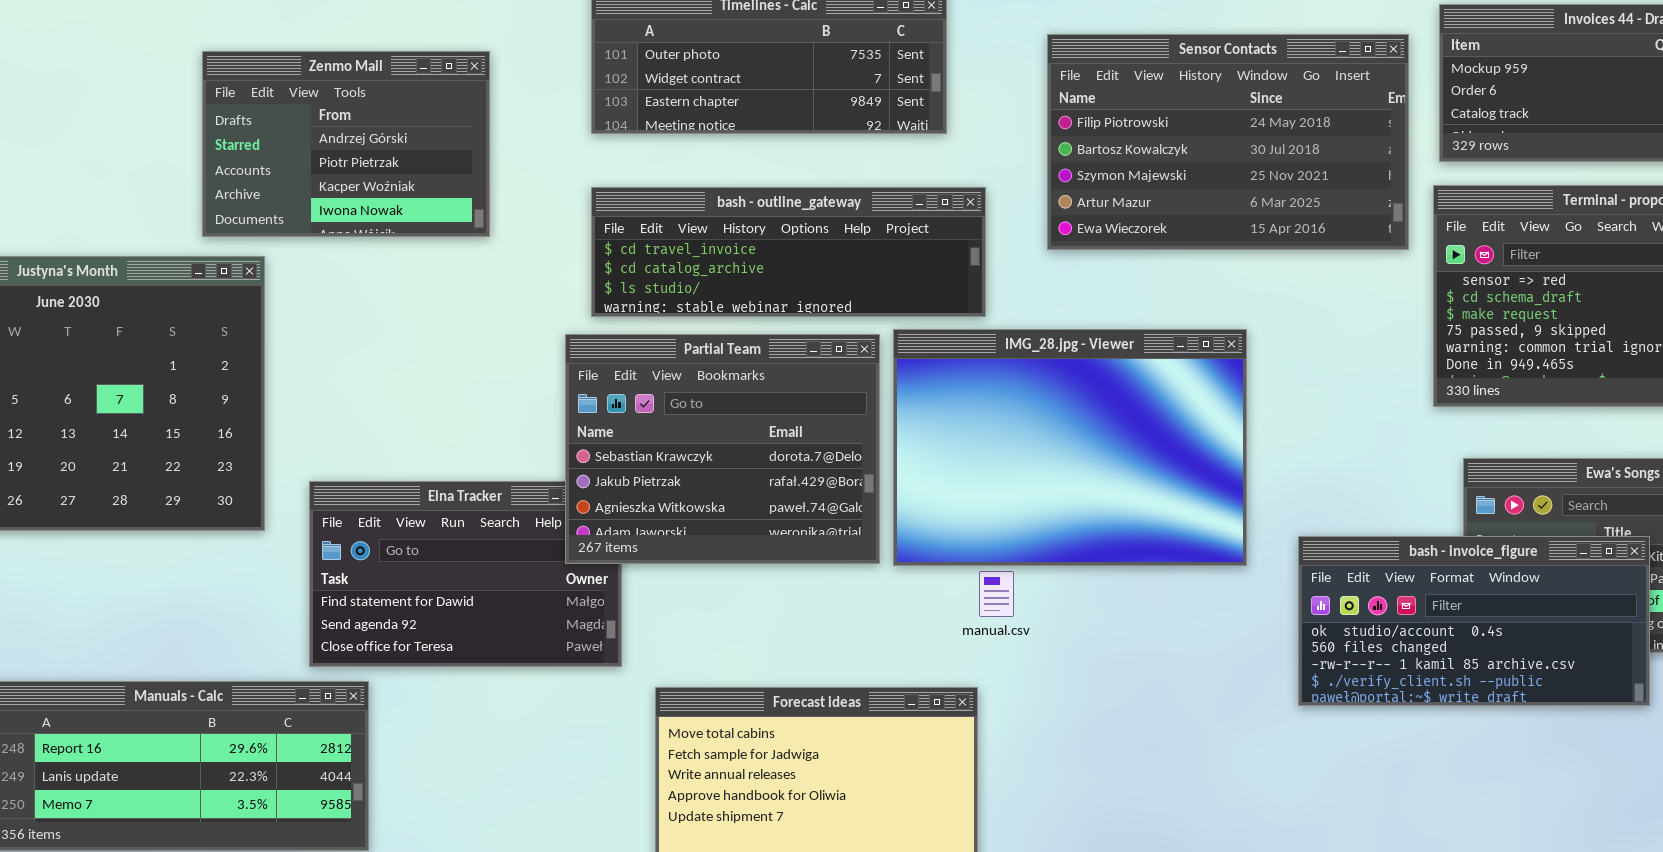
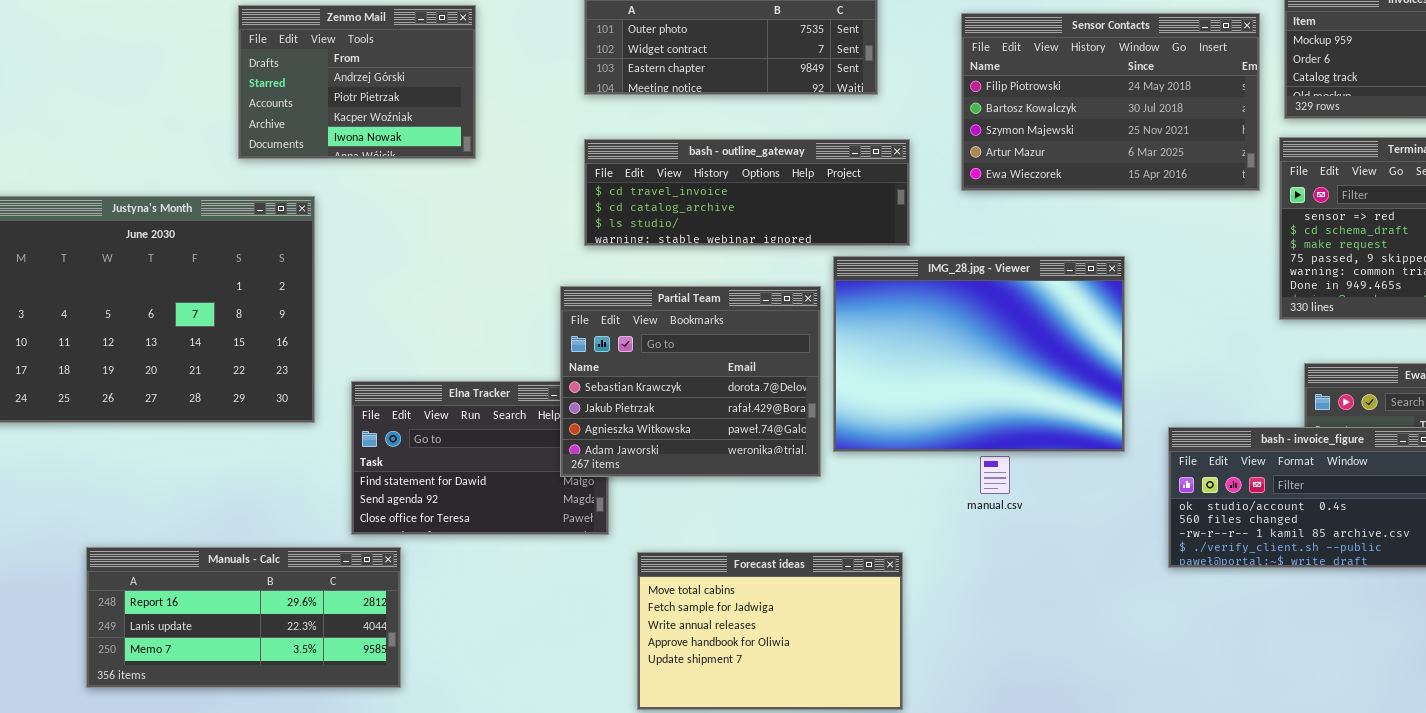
Zenmo Mail: [202,51,490,237] -> [238,5,476,159], moved
Partial Team: [565,334,880,564] -> [560,286,821,477], moved
manual.csv: [979,571,1014,617] -> [980,456,1010,494], moved

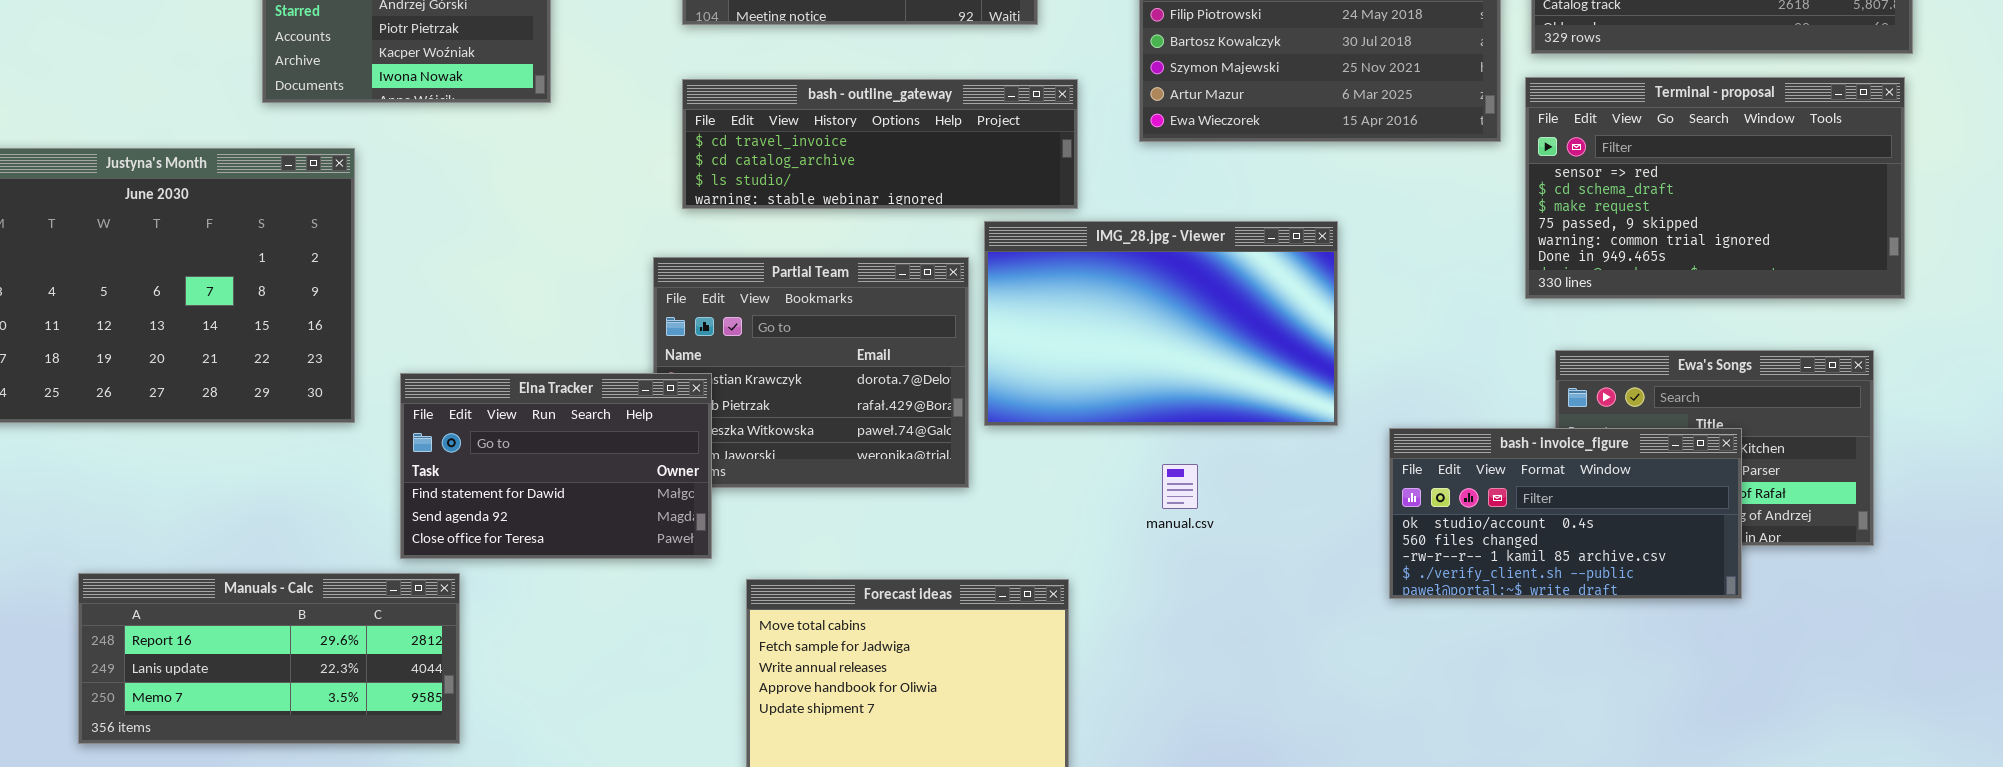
IMG_28.jpg - Viewer: [833,256,1125,452] -> [984,221,1338,426], resized
Elna Tracker: [351,381,609,535] -> [400,373,712,559], raised

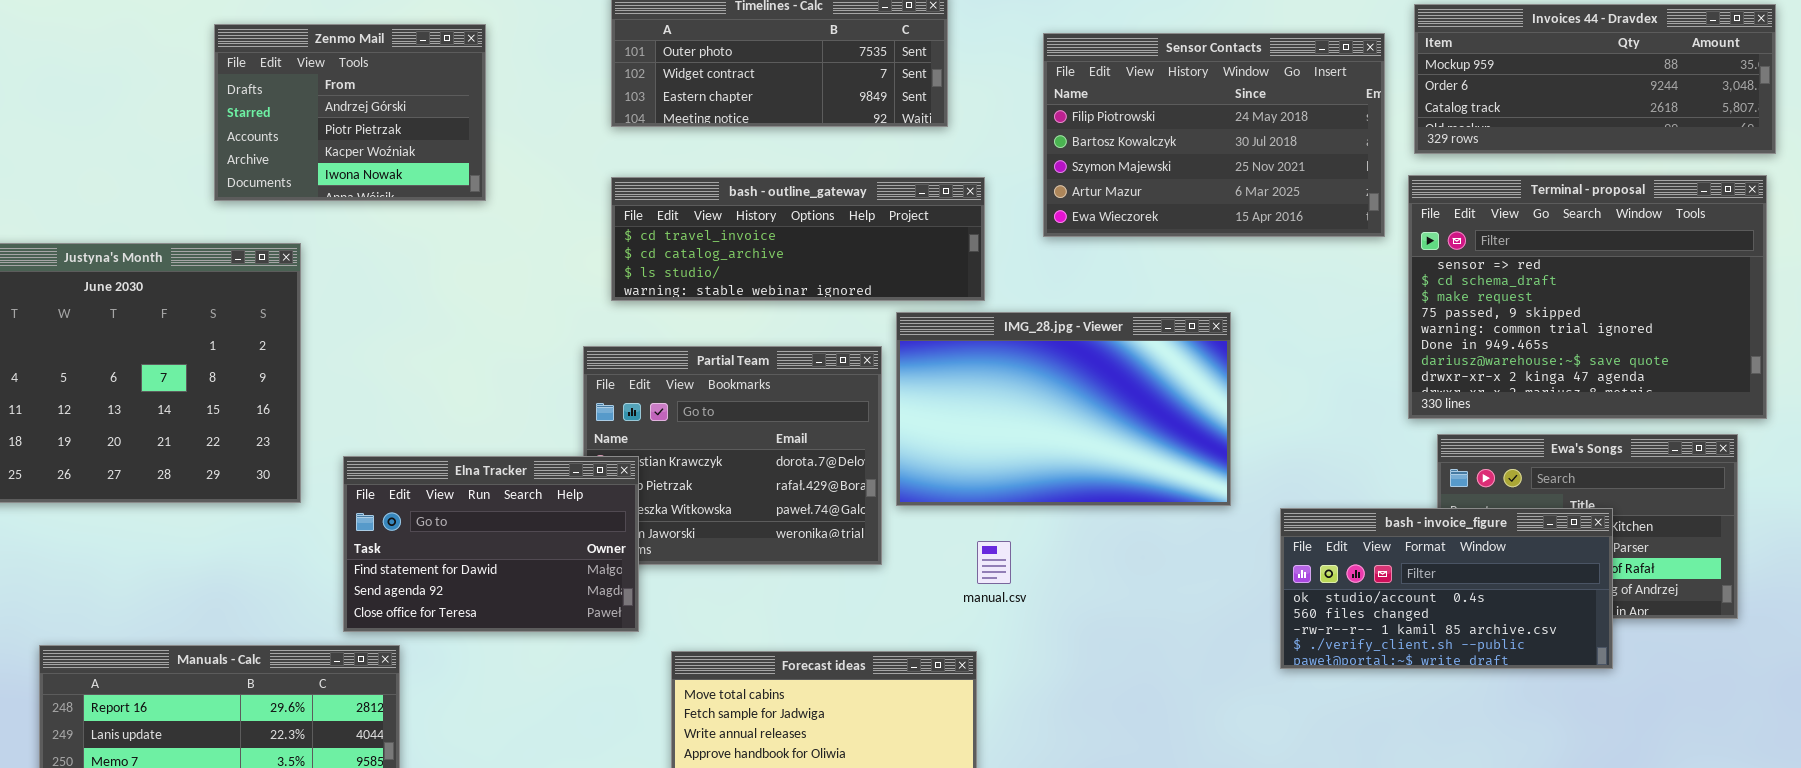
Terminal - proposal: [1525,77,1905,299] -> [1408,175,1767,419], resized
manual.csv: [1162,464,1198,509] -> [977,541,1011,584], moved

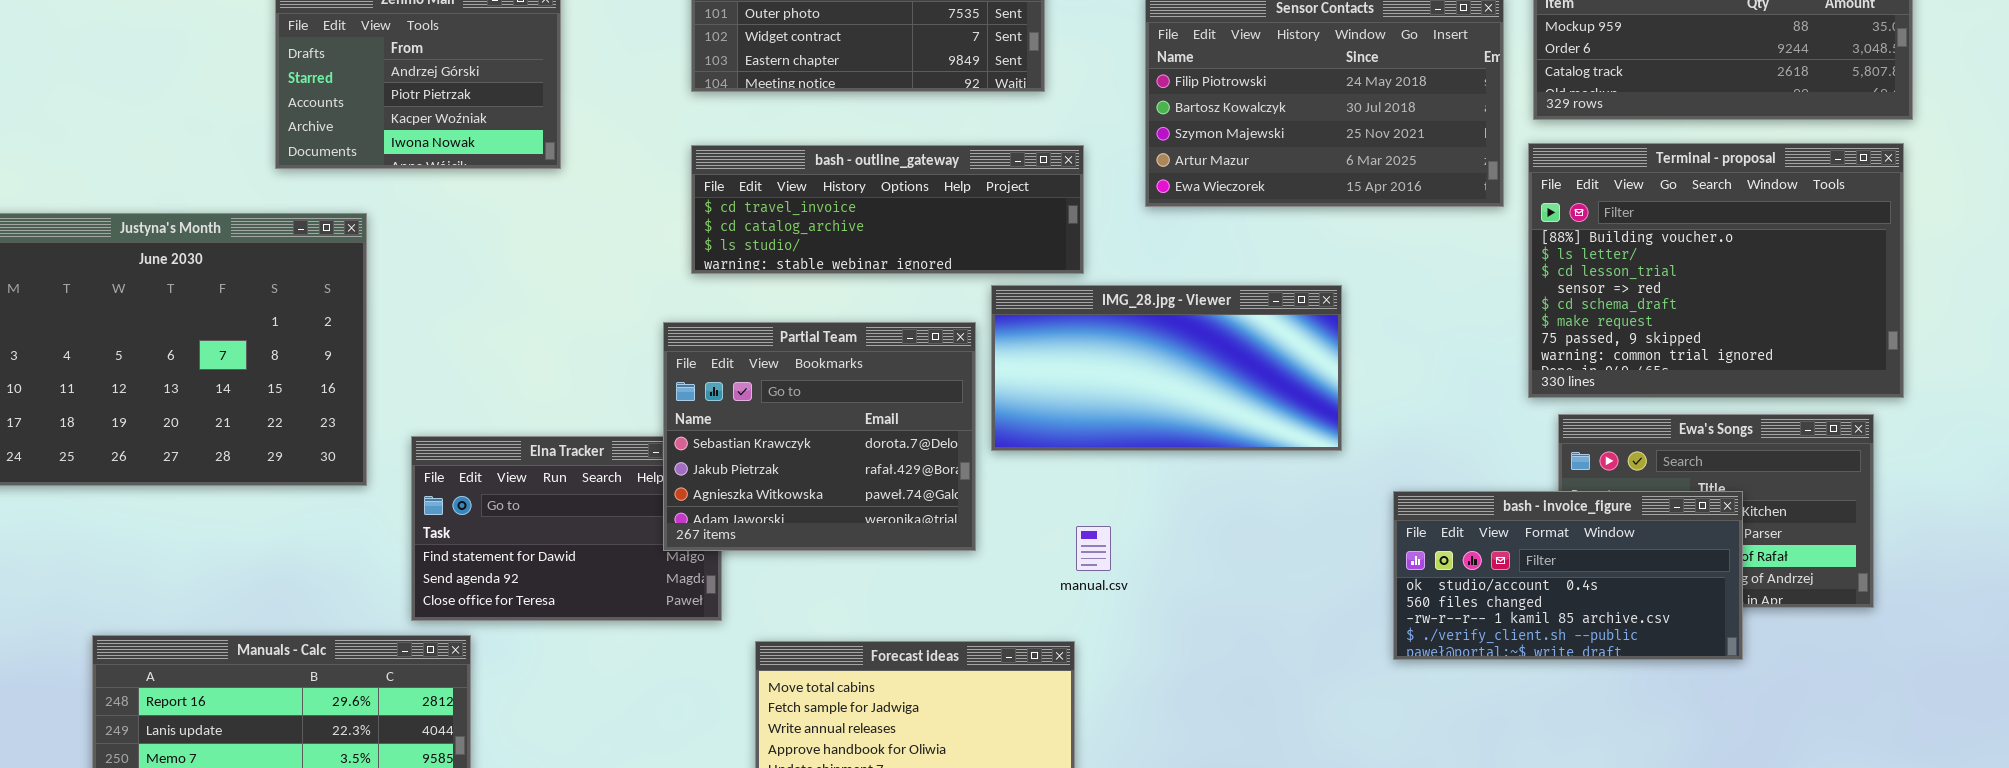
Terminal - proposal: [1408,175,1767,419] -> [1528,143,1904,398], scrolled up 3 rows
IMG_28.jpg - Viewer: [896,312,1231,506] -> [991,285,1342,451], resized
Partial Team: [583,346,882,565] -> [663,322,976,551], raised

